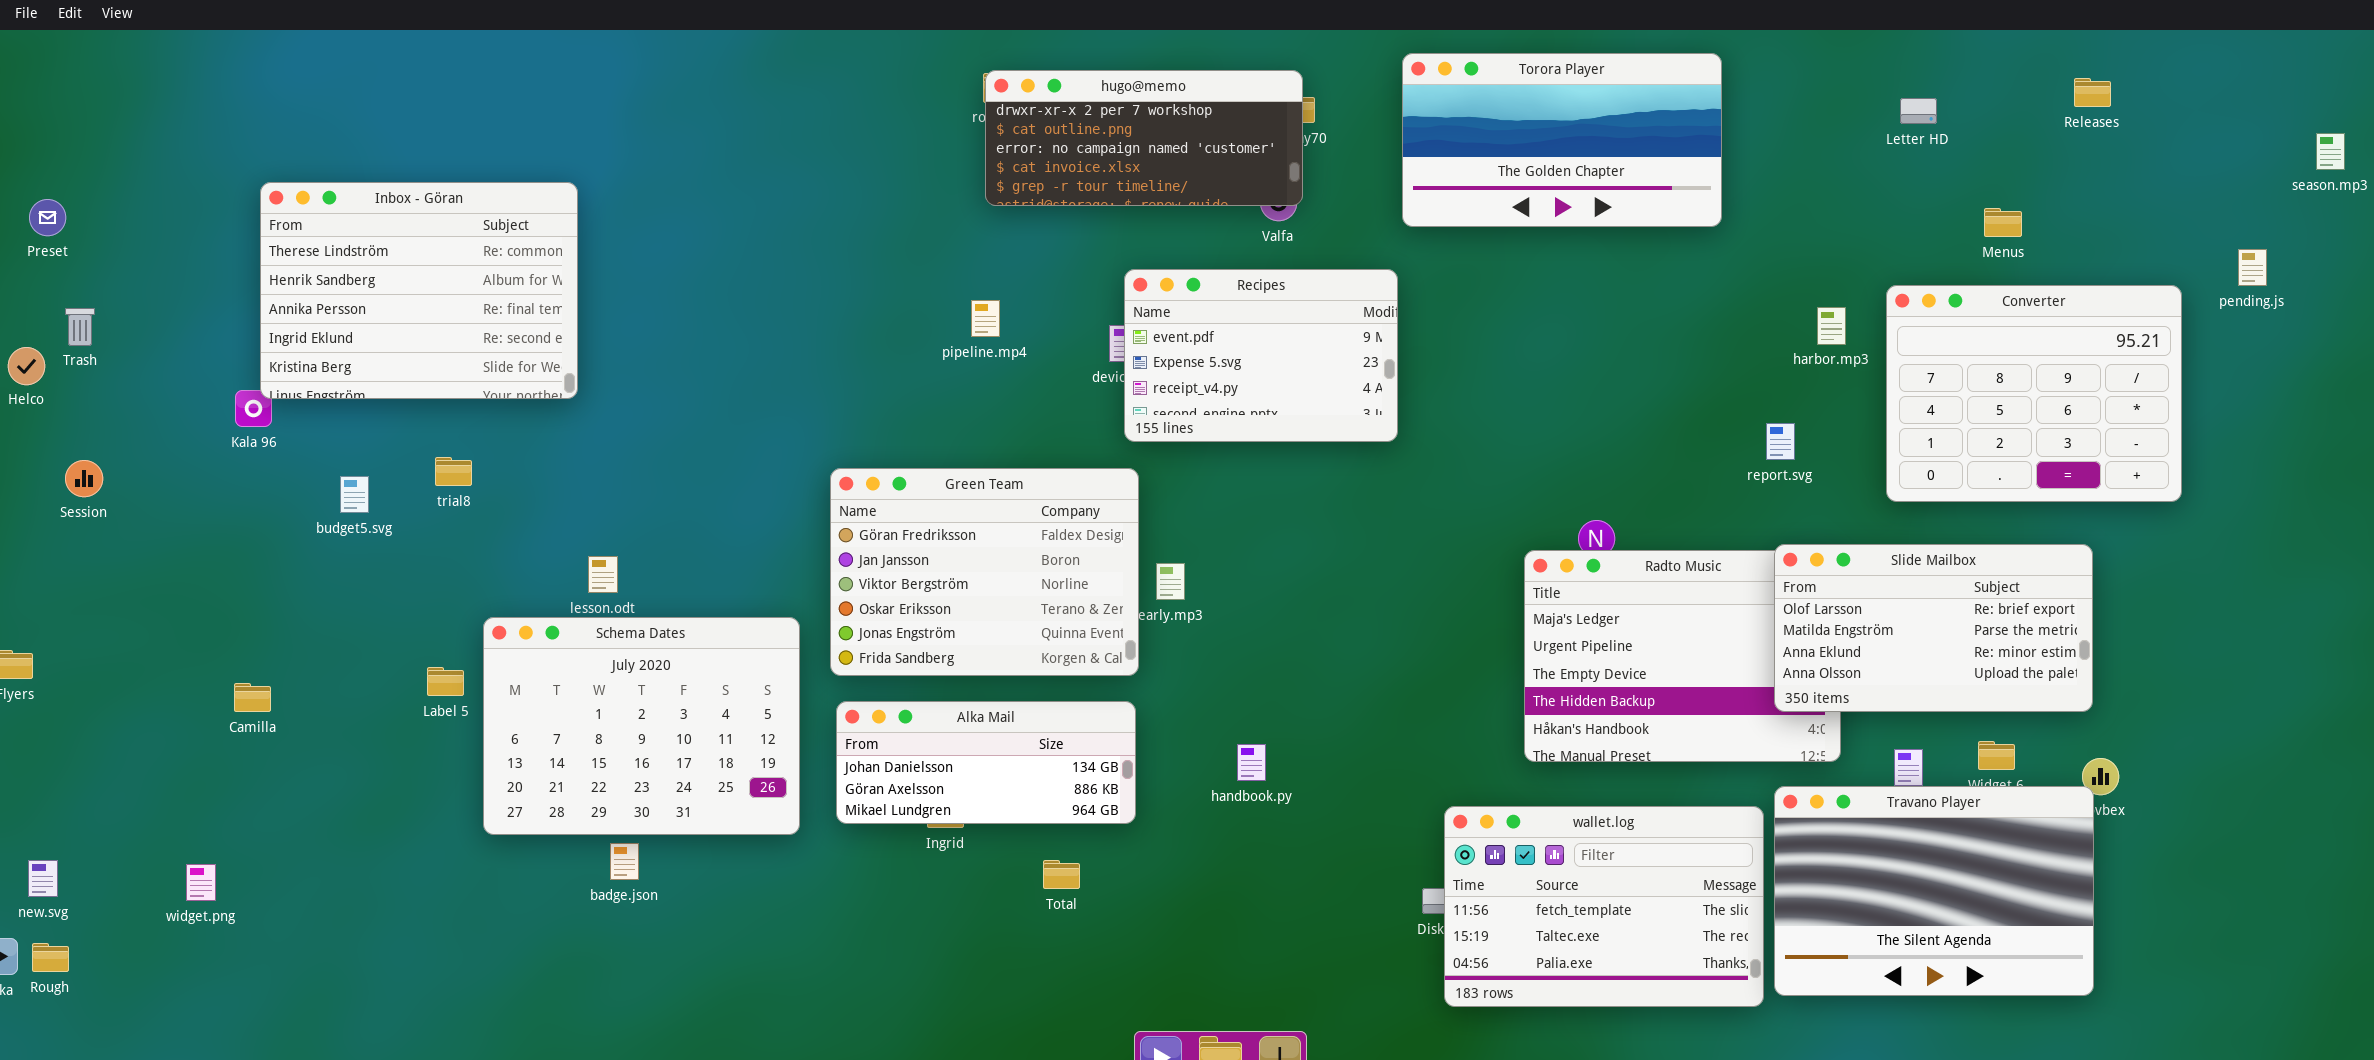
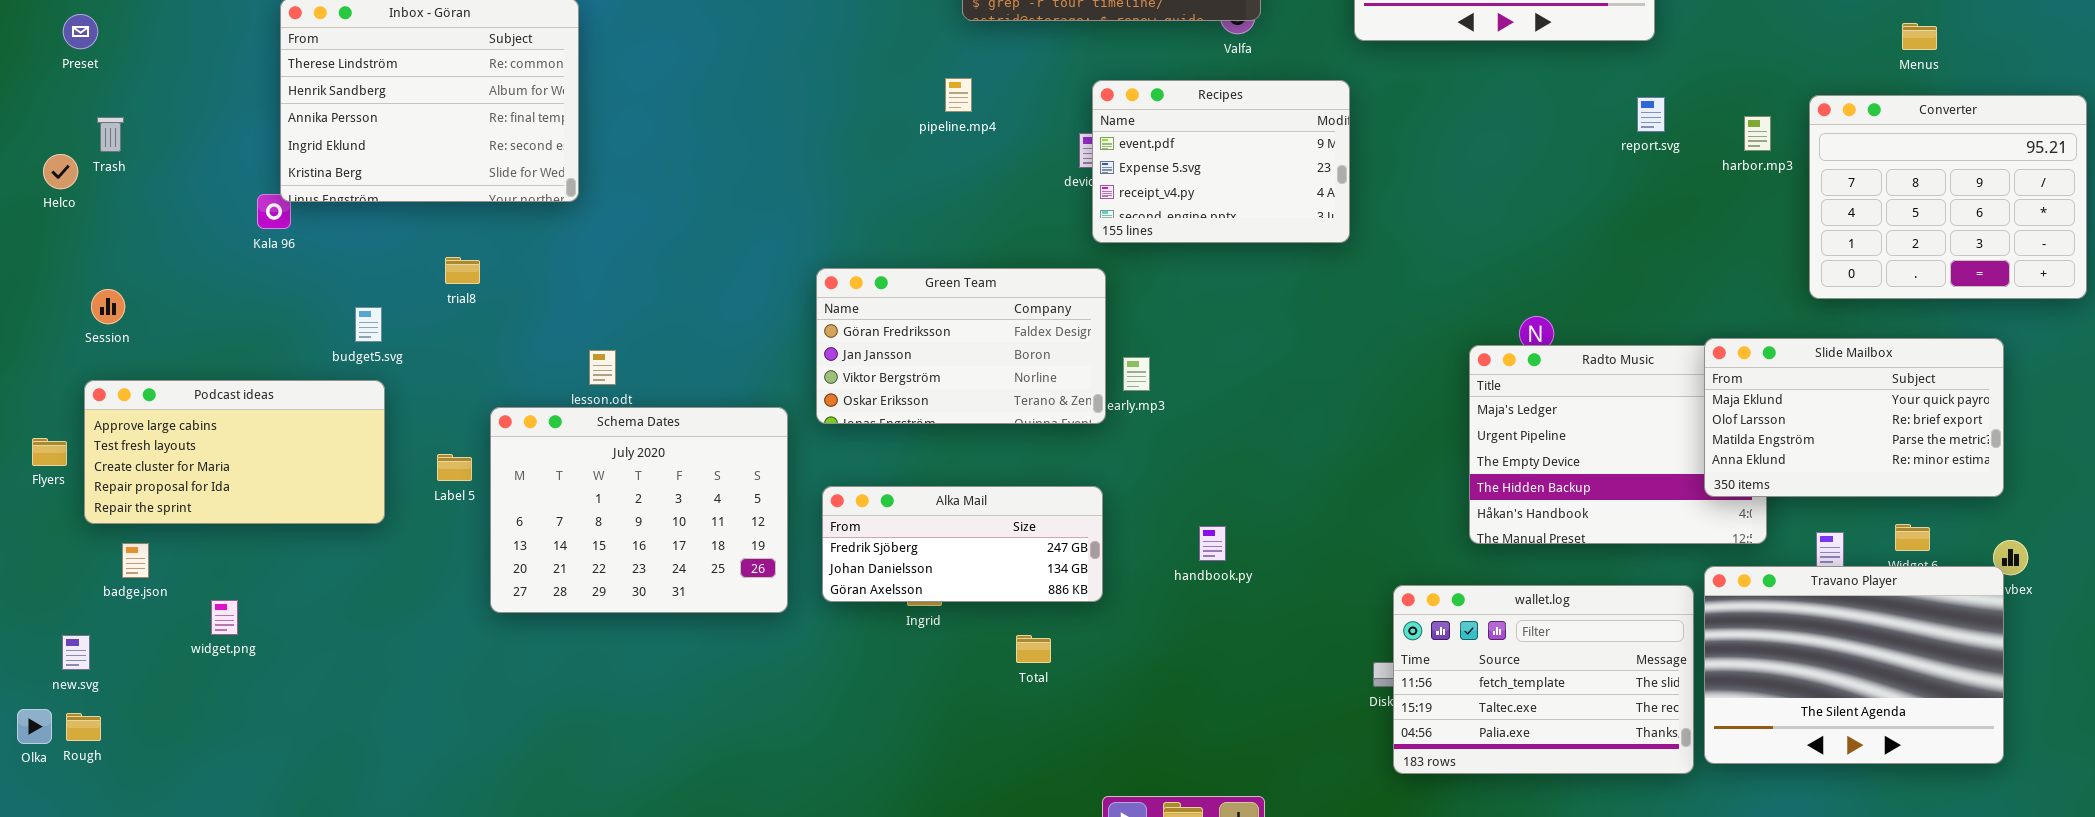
pipeline.mp4: [971,300,1000,337] -> [945,78,972,112], moved
report.svg: [1766,423,1795,460] -> [1637,97,1665,132], moved
Session: [65,460,103,497] -> [91,289,125,324], moved
Green Team: [830,468,1139,676] -> [816,268,1106,424], resized
budget5.svg: [340,476,369,513] -> [355,307,382,342], moved
Slide Mailbox: [1774,544,2093,712] -> [1704,338,2004,497], scrolled up 1 row
Podcast ideas: none -> [84,380,385,524], opened
Alka Mail: [836,701,1136,824] -> [822,486,1103,602], scrolled up 1 row
badge.json: [610,843,639,880] -> [122,543,149,578], moved
widget.png: [186,864,216,901] -> [211,600,238,635], moved

